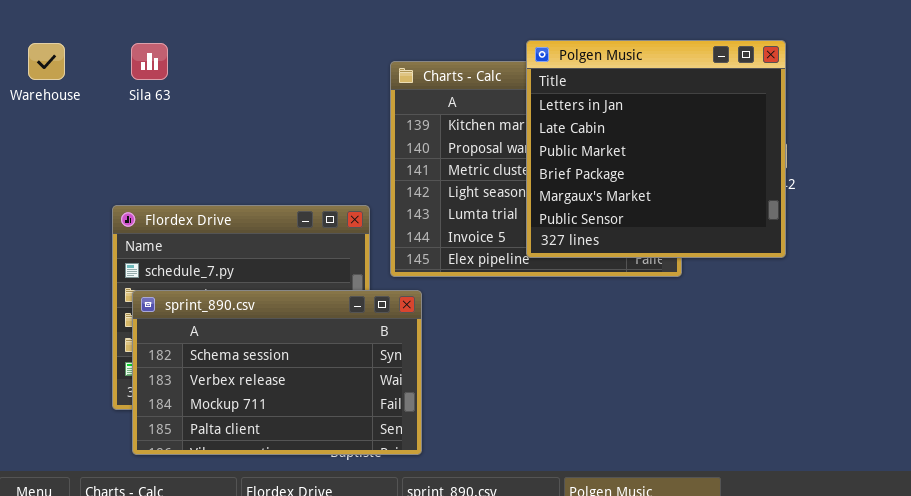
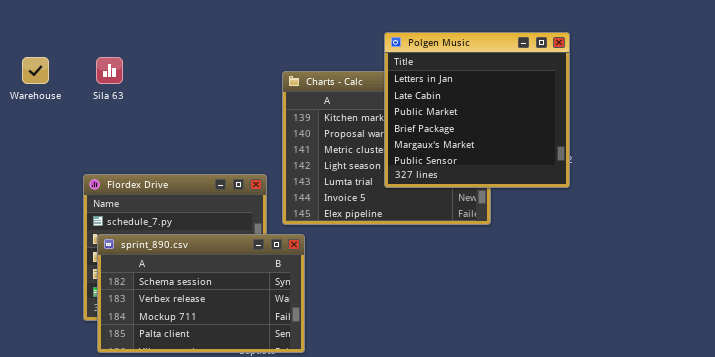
Polgen Music: [526,40,786,258] -> [384,32,570,188], moved

